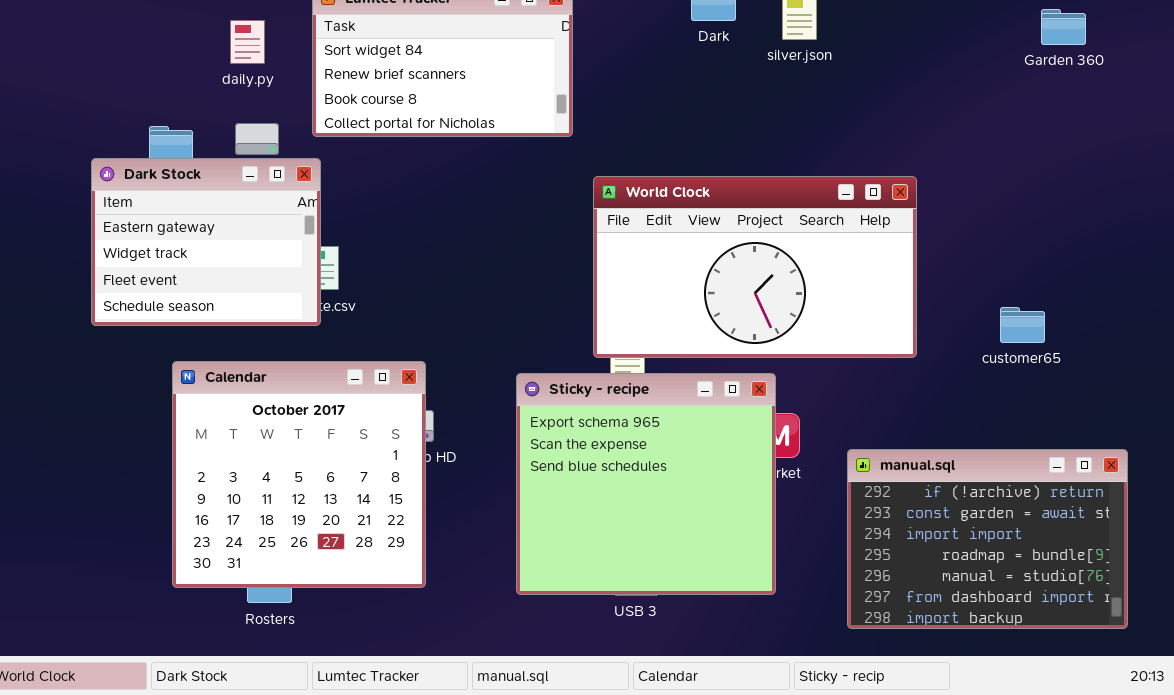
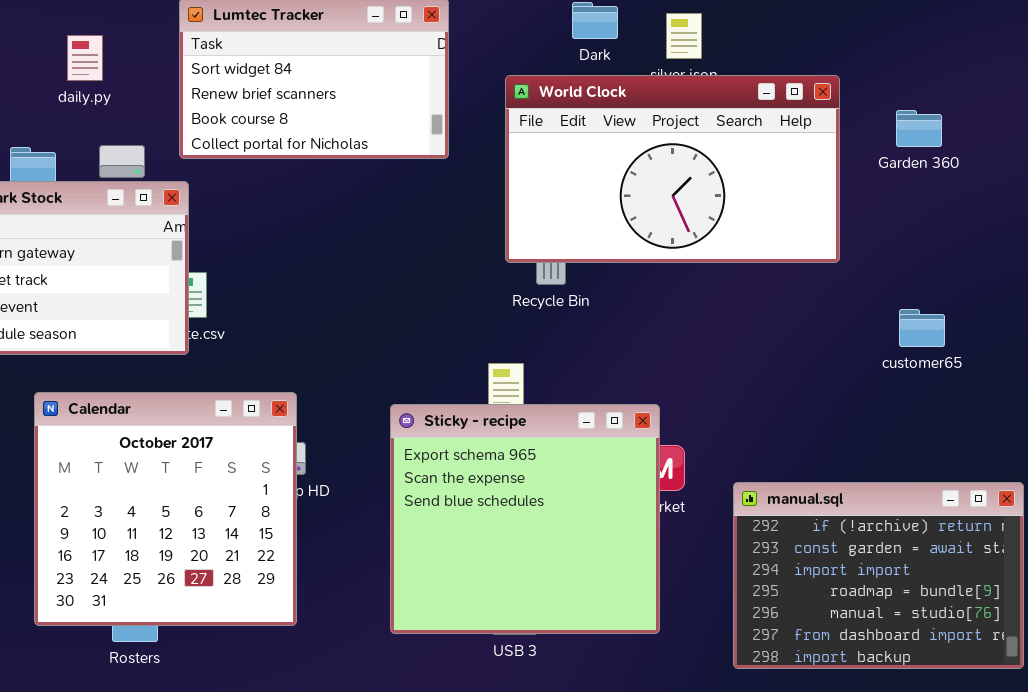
Garden 360: [1041,9,1086,45] -> [896,110,942,147], moved
daily.py: [230,20,265,64] -> [67,35,103,81], moved
World Clock: [593,176,917,358] -> [505,75,840,263], moved
customer65: [1000,307,1045,343] -> [899,309,945,347], moved

